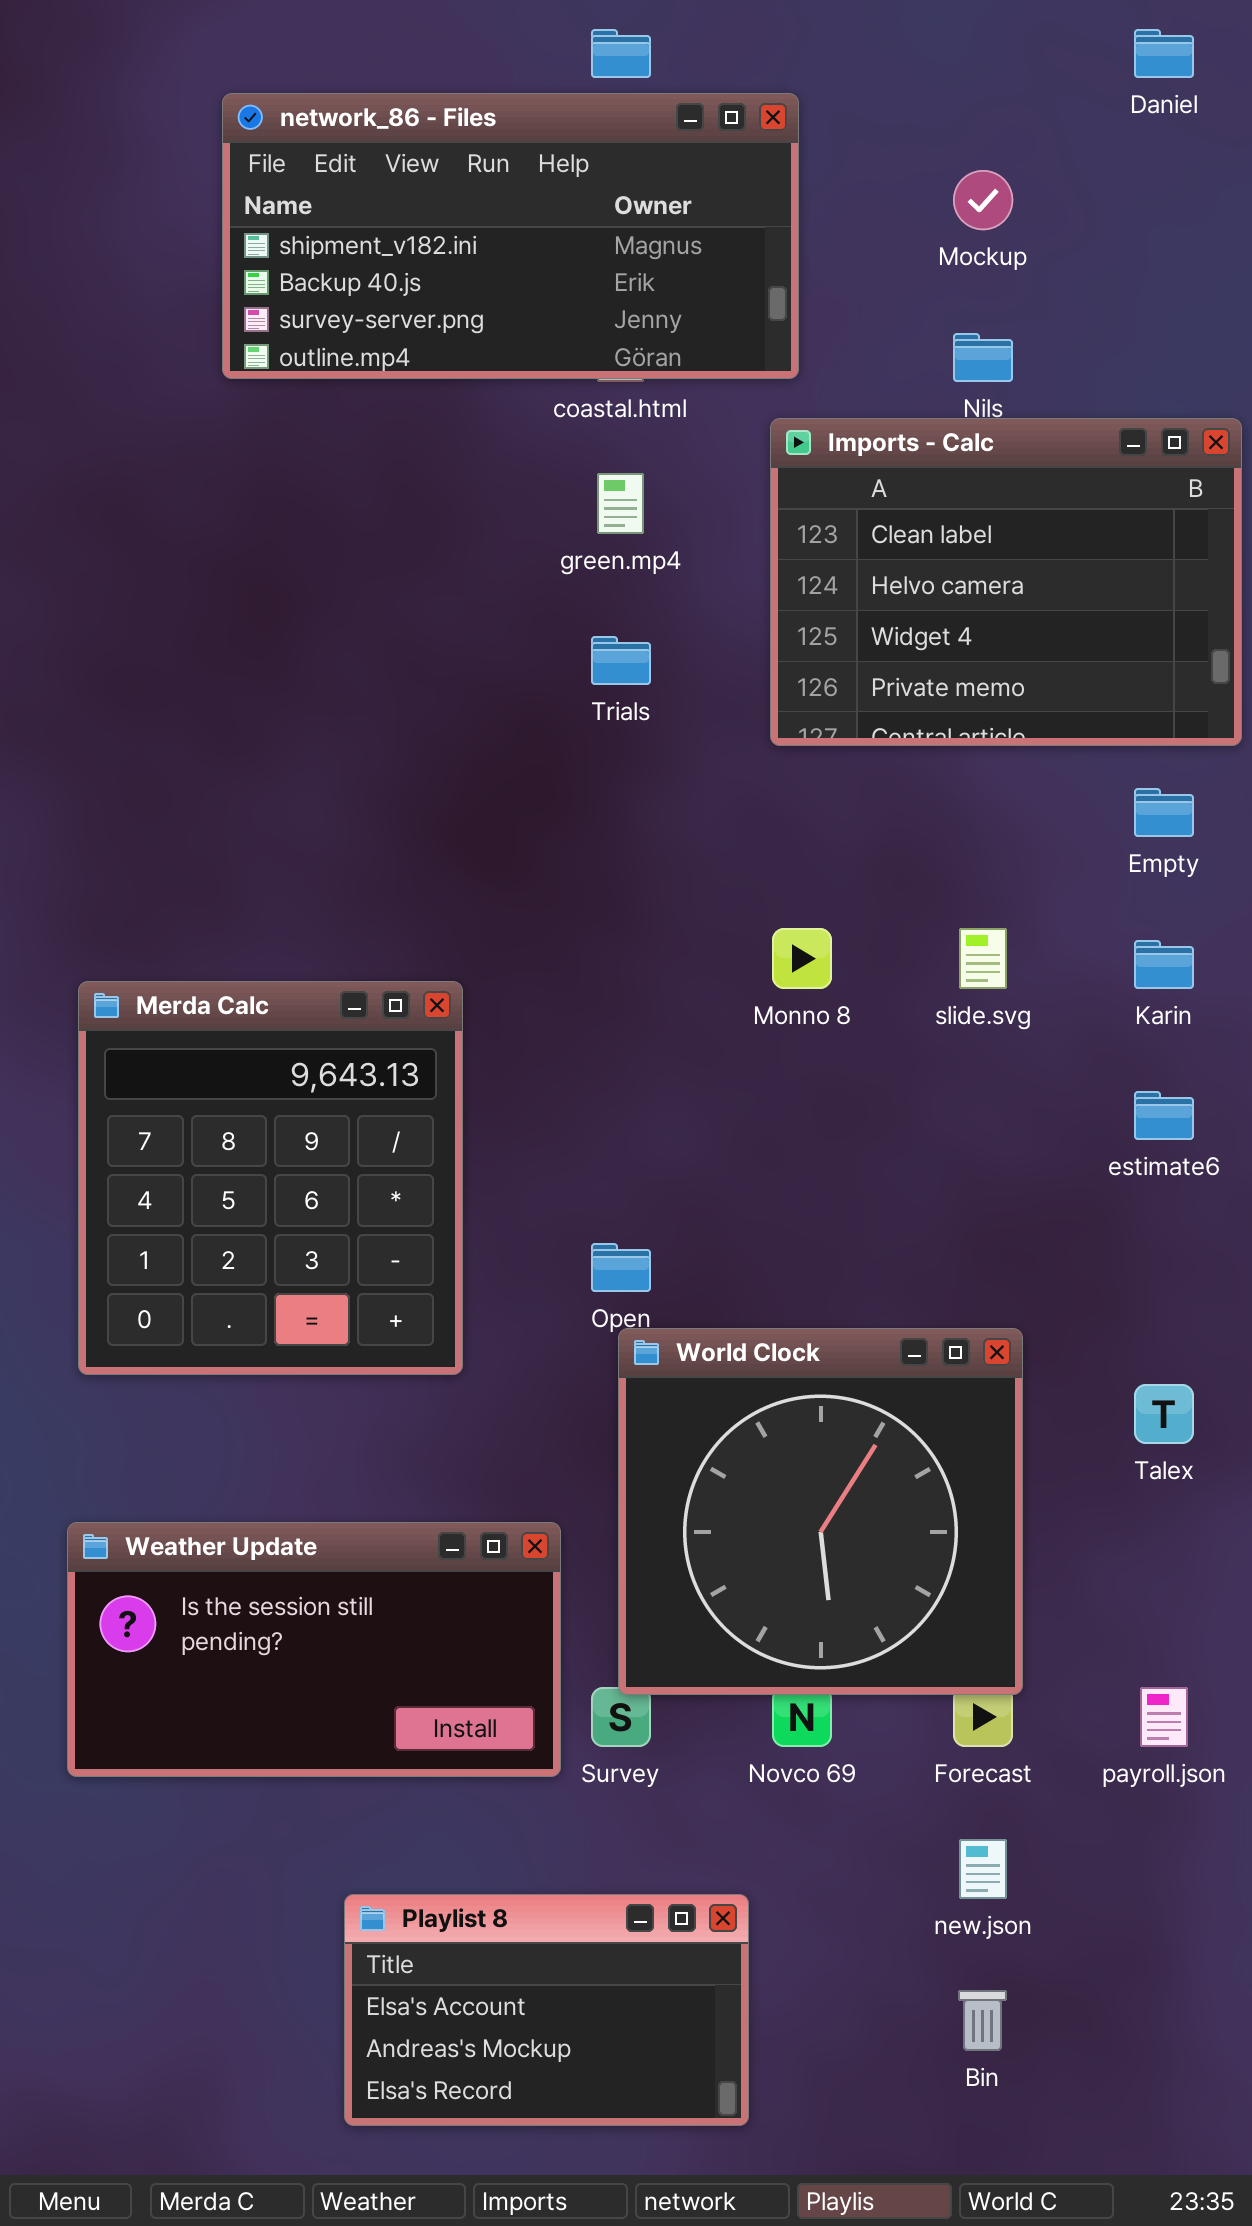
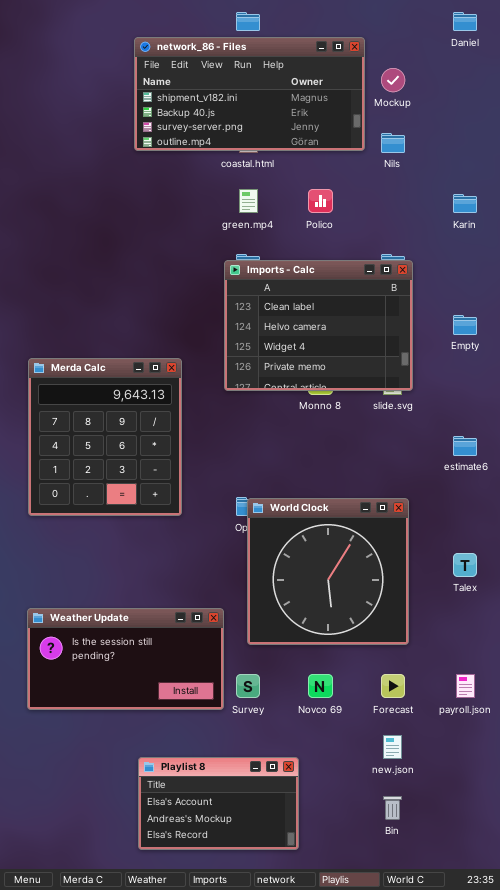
network_86 - Files: [222,93,799,379] -> [134,37,365,151], moved
Imports - Calc: [770,418,1242,746] -> [224,260,413,391], moved
Karin: [1134,940,1194,989] -> [453,194,477,213], moved
Merda Calc: [78,981,463,1375] -> [28,358,182,516], moved
World Clock: [618,1328,1023,1695] -> [247,498,409,645], moved

